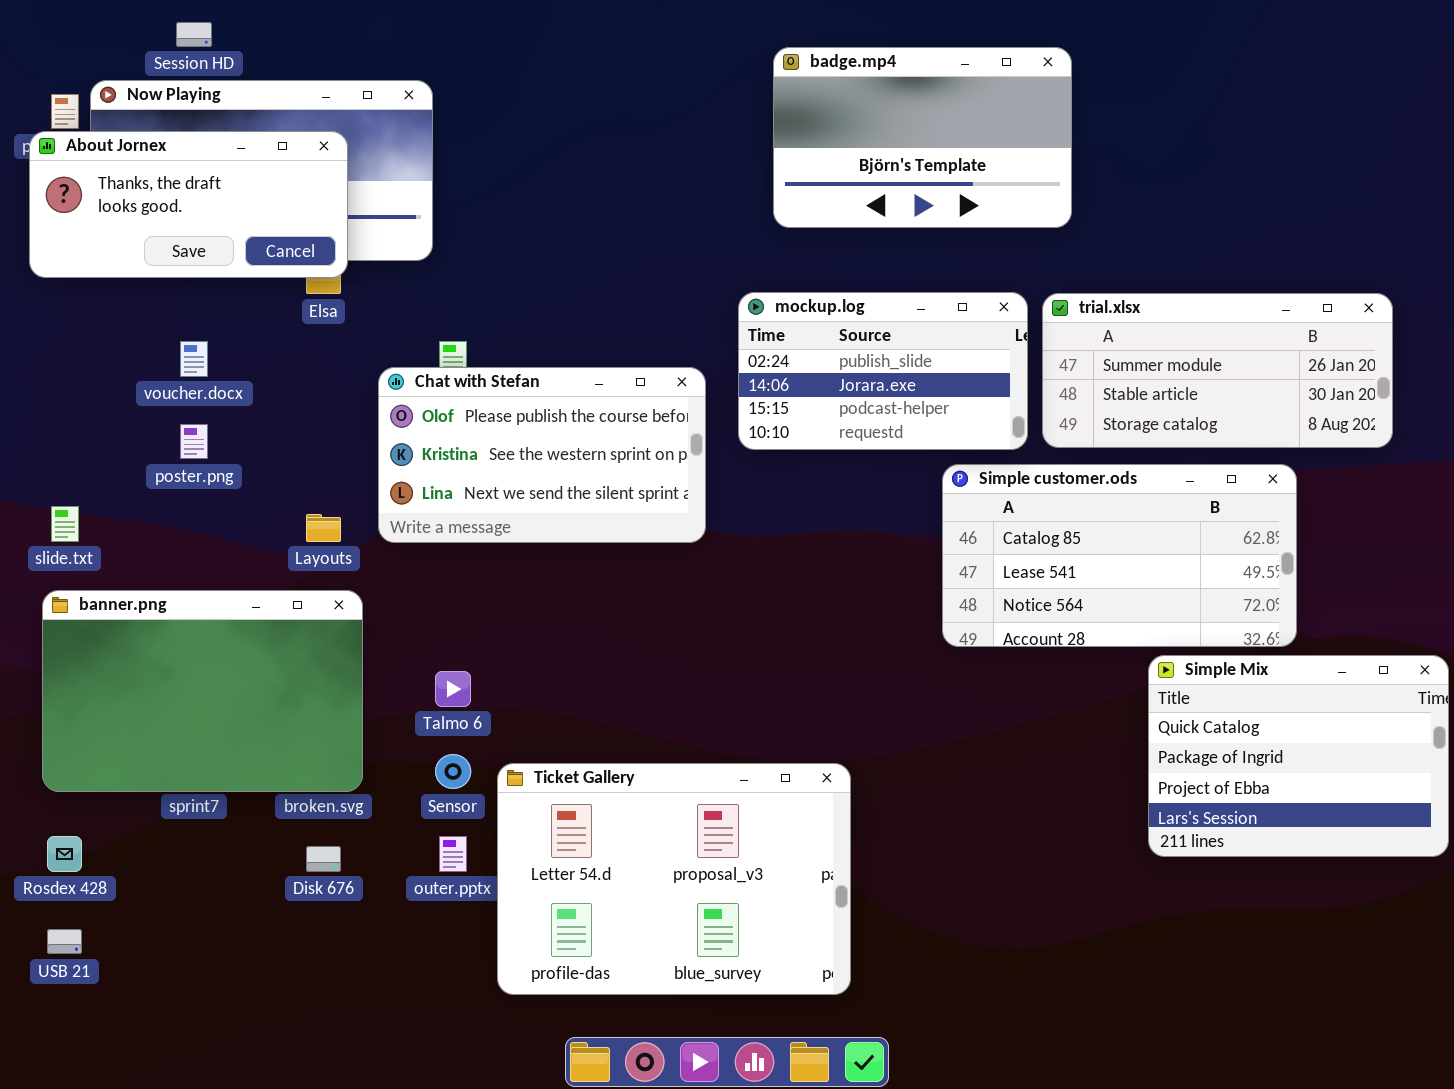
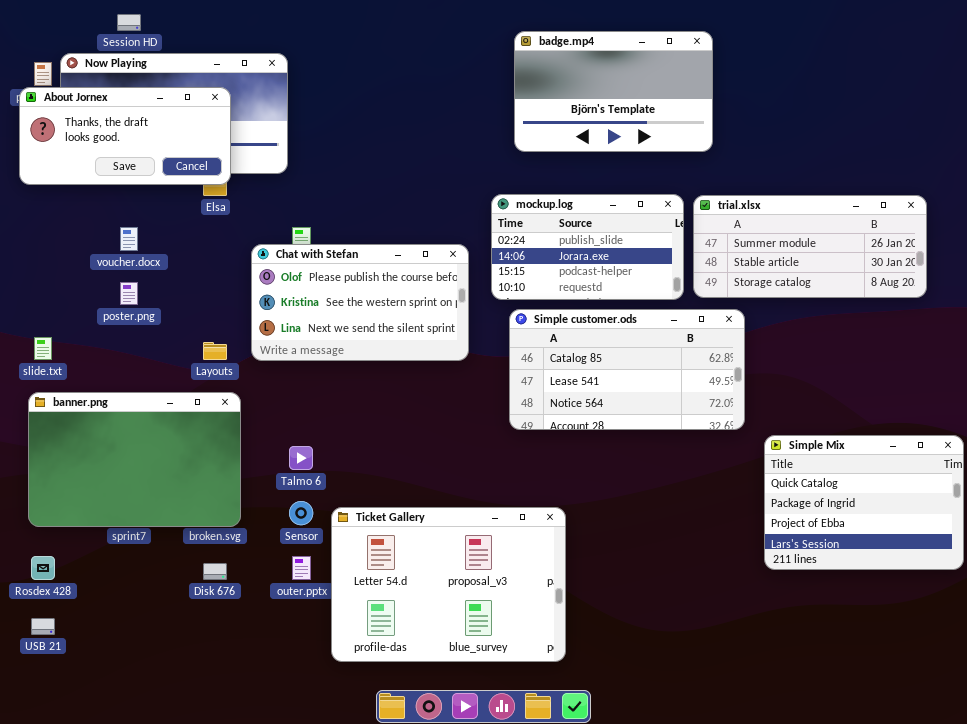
Simple customer.ods: [942,464,1297,647] -> [509,309,745,430], moved

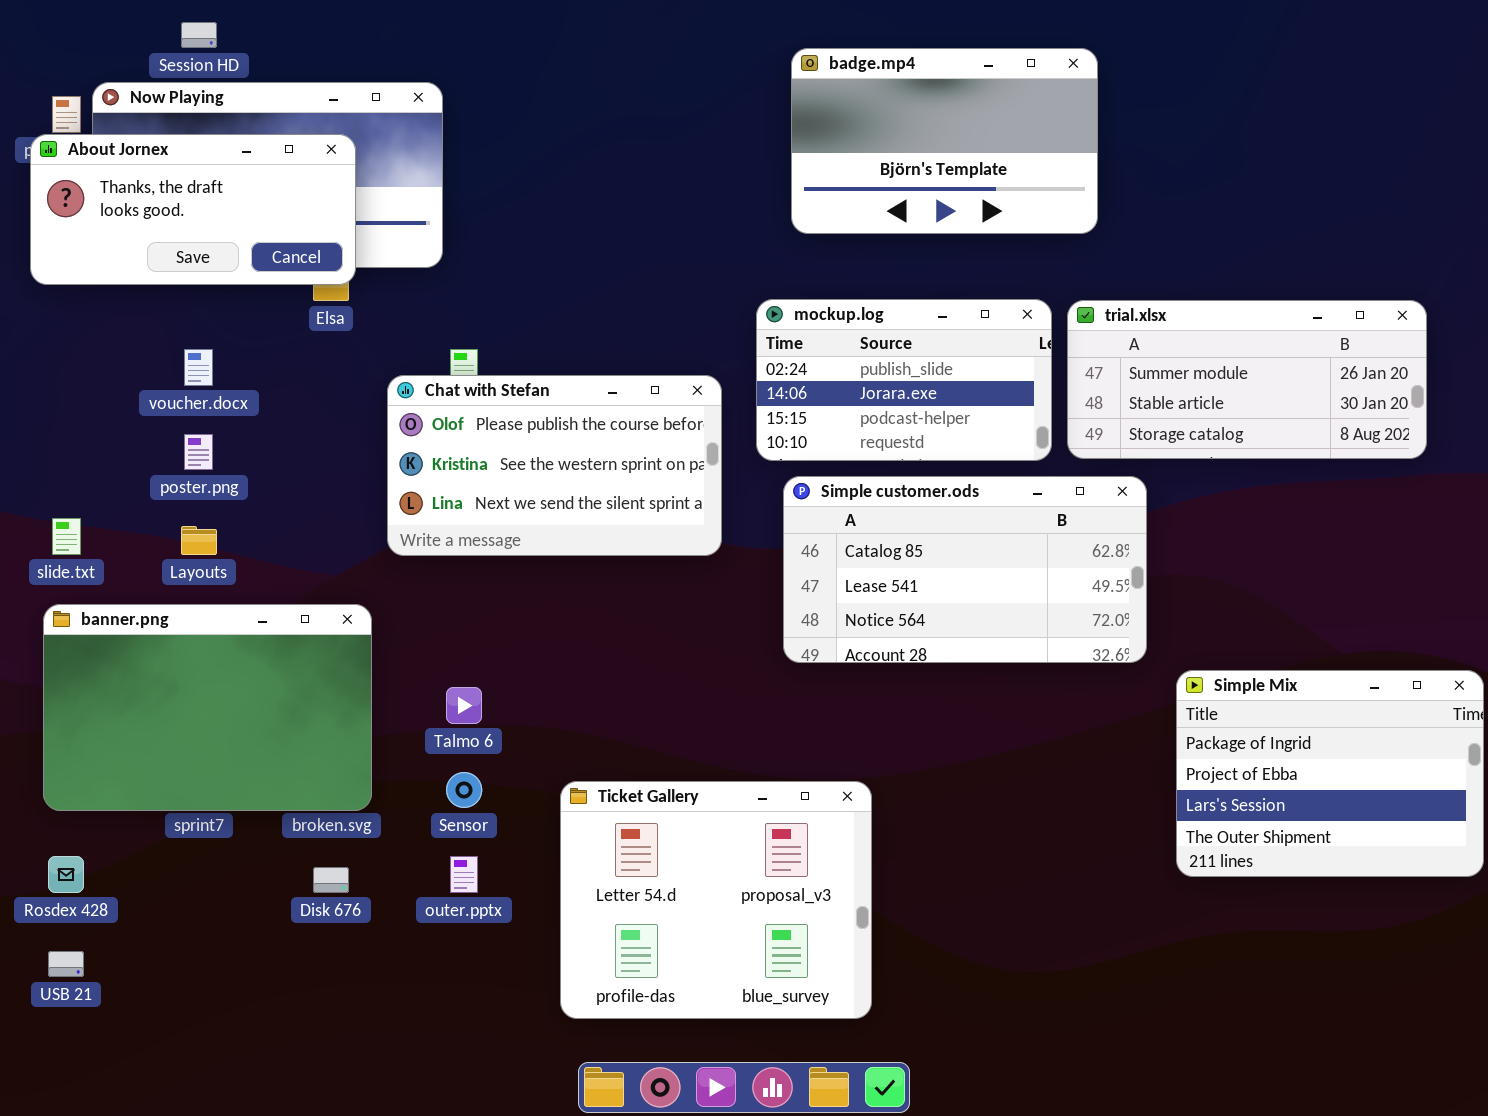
Layouts: [203,342,227,360] -> [181,526,217,555], moved
Simple Mix: [764,435,964,570] -> [1176,670,1484,877], scrolled down 1 row
Ticket Gallery: [331,507,566,662] -> [560,781,872,1019], resized

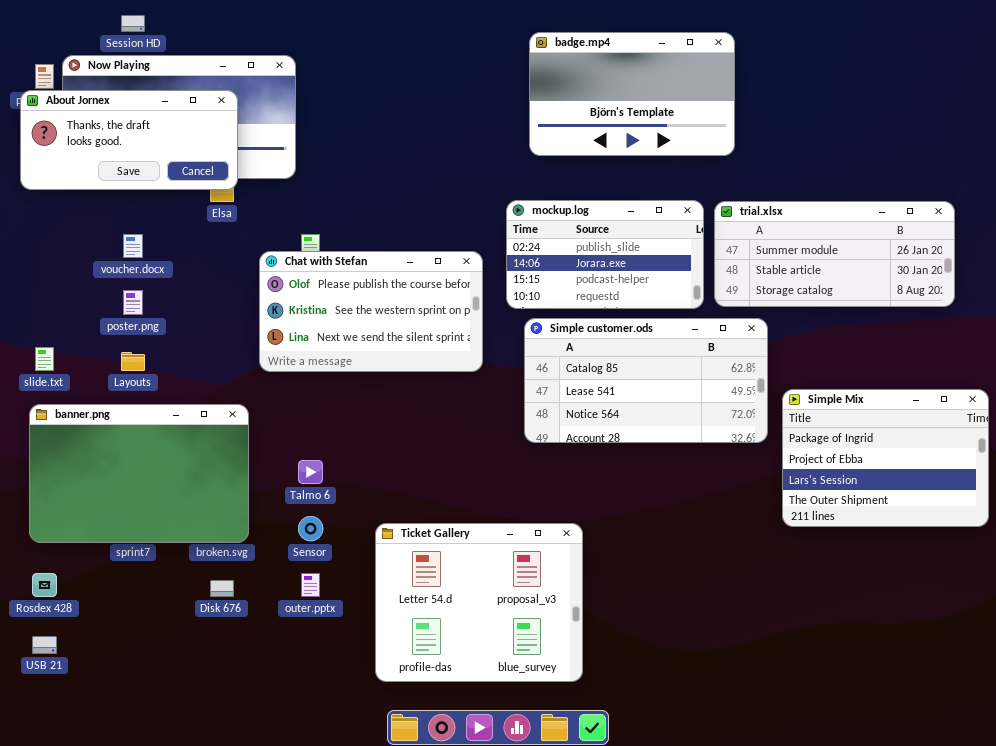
Simple Mix: [1176,670,1484,877] -> [782,389,989,527], moved

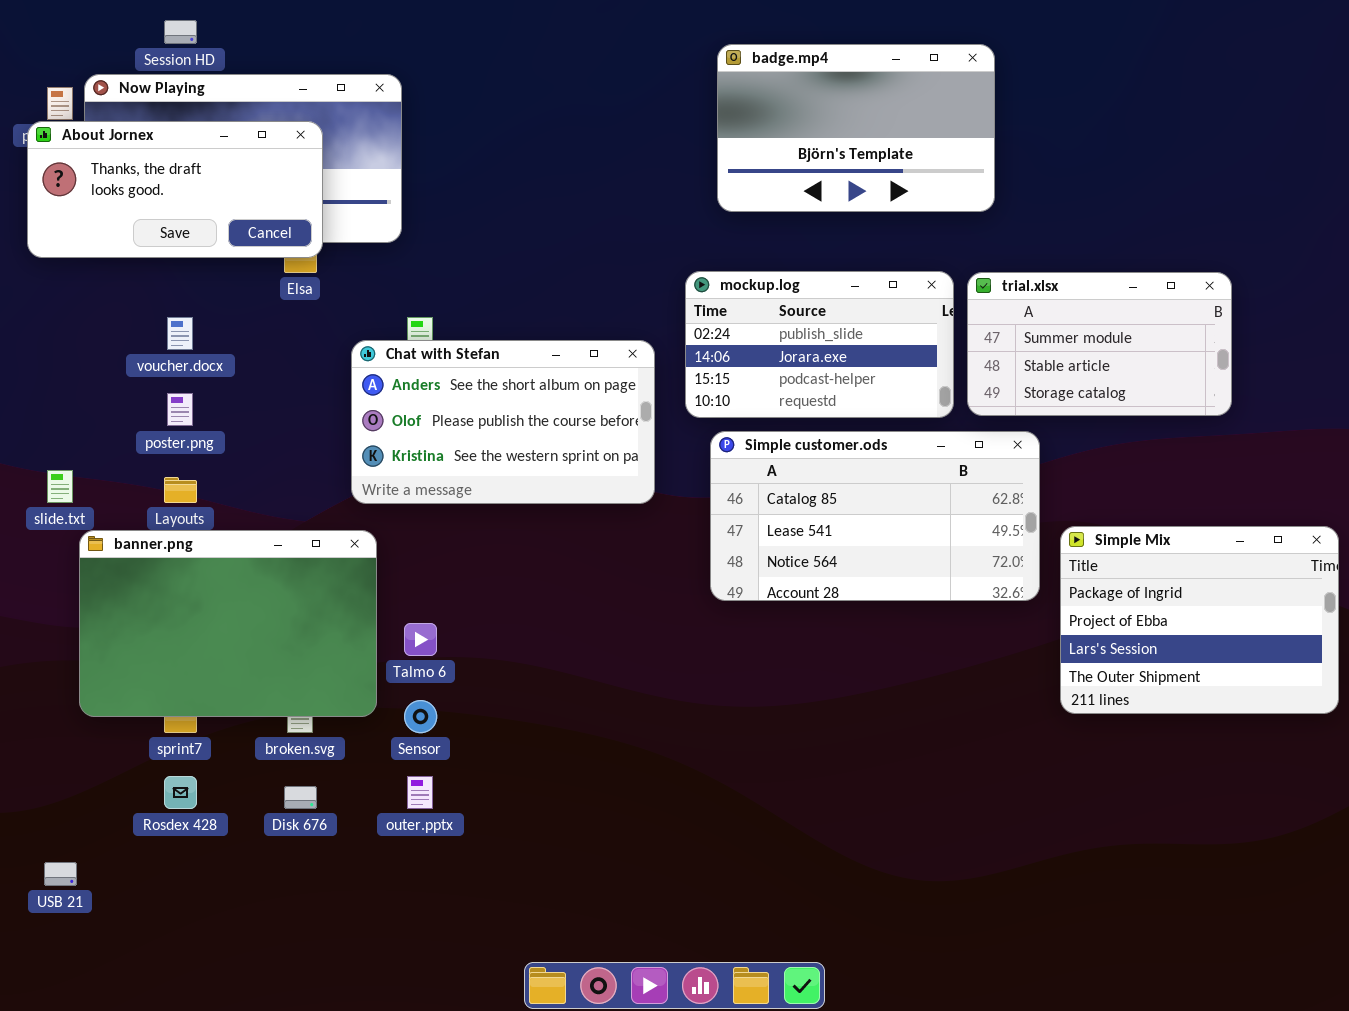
trial.xlsx: [714,201,955,307] -> [967,272,1232,416], resized
Chat with Stefan: [259,251,483,372] -> [351,340,655,504], scrolled up 1 row
banner.png: [29,404,249,543] -> [79,530,377,717], moved
Ticket Gallery: [375,523,583,682] -> none, closed
Rosdex 428: [32,573,57,597] -> [164,776,197,809], moved

